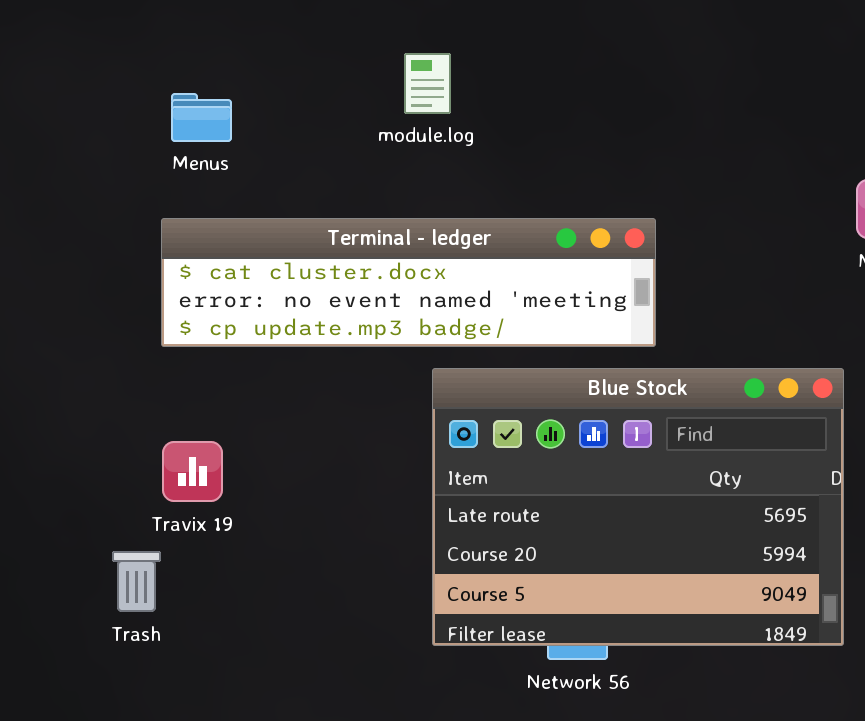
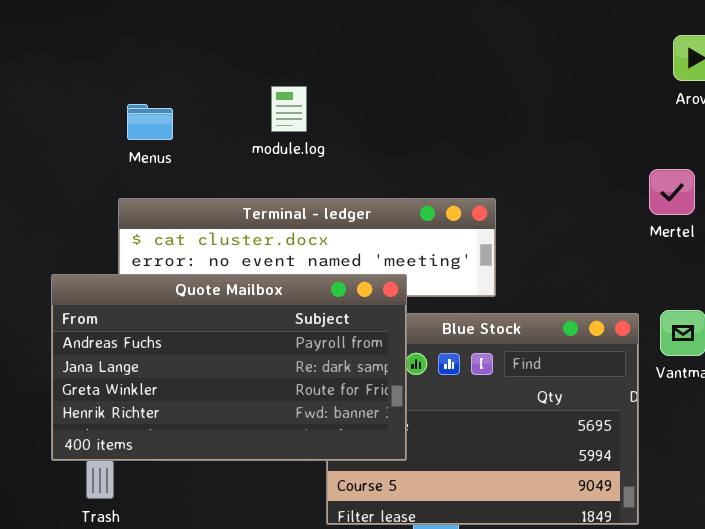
module.log: [404,53,451,114] -> [271,86,307,132], moved
Quote Mailbox: none -> [51,274,407,461], opened

